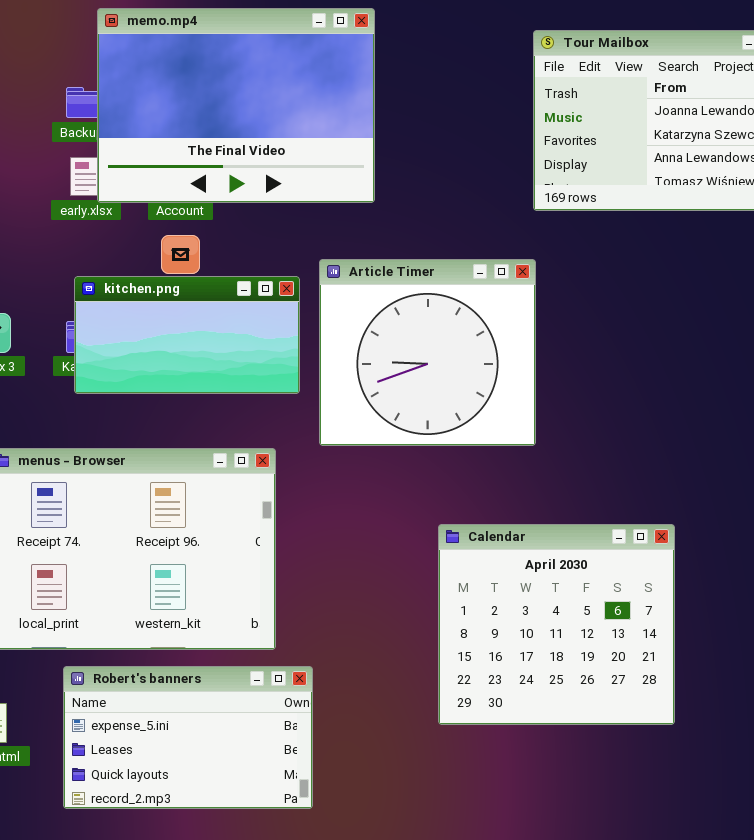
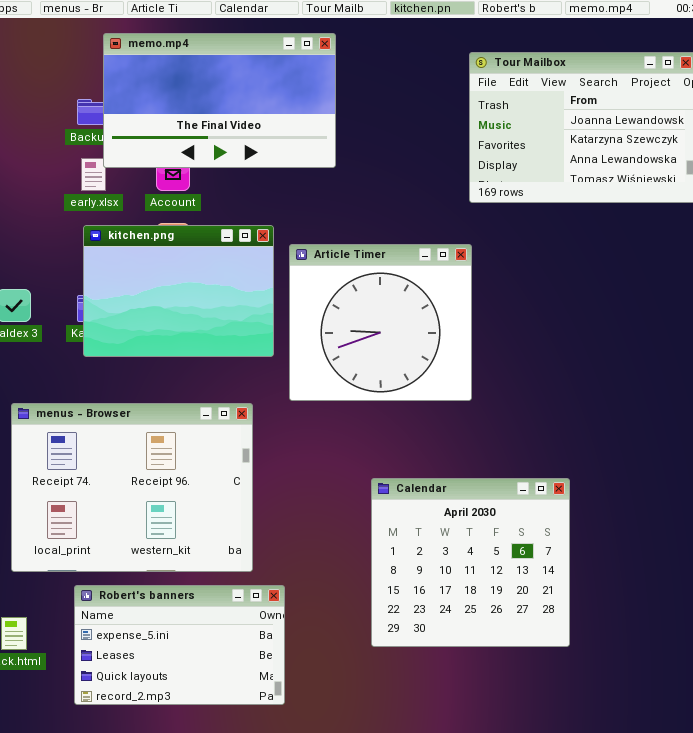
memo.mp4: [97,8,375,203] -> [103,33,336,168], resized
kitchen.png: [74,276,300,394] -> [83,225,274,357], resized
Calendar: [438,524,675,725] -> [371,478,570,647], moved

